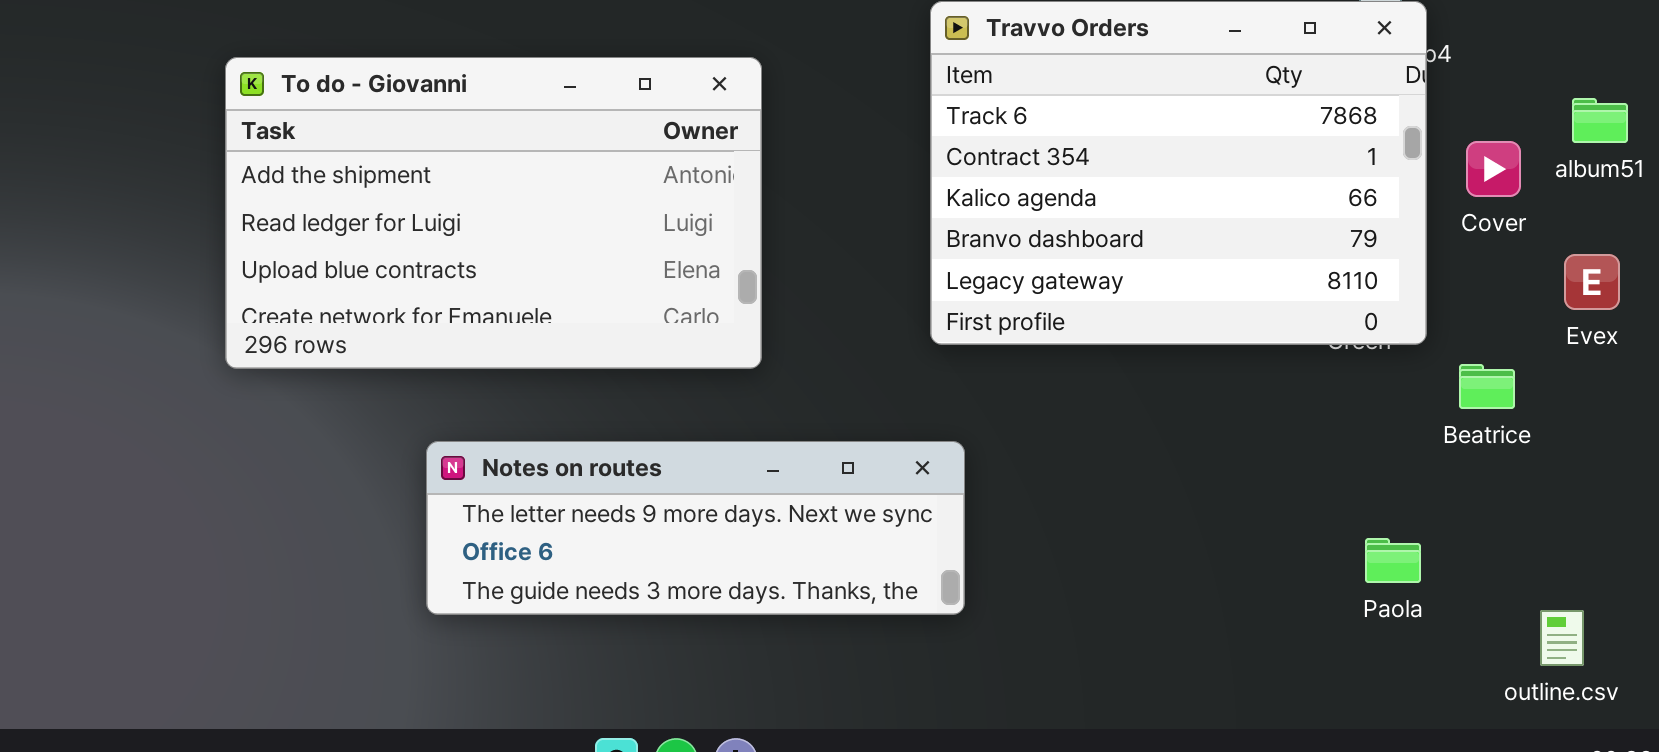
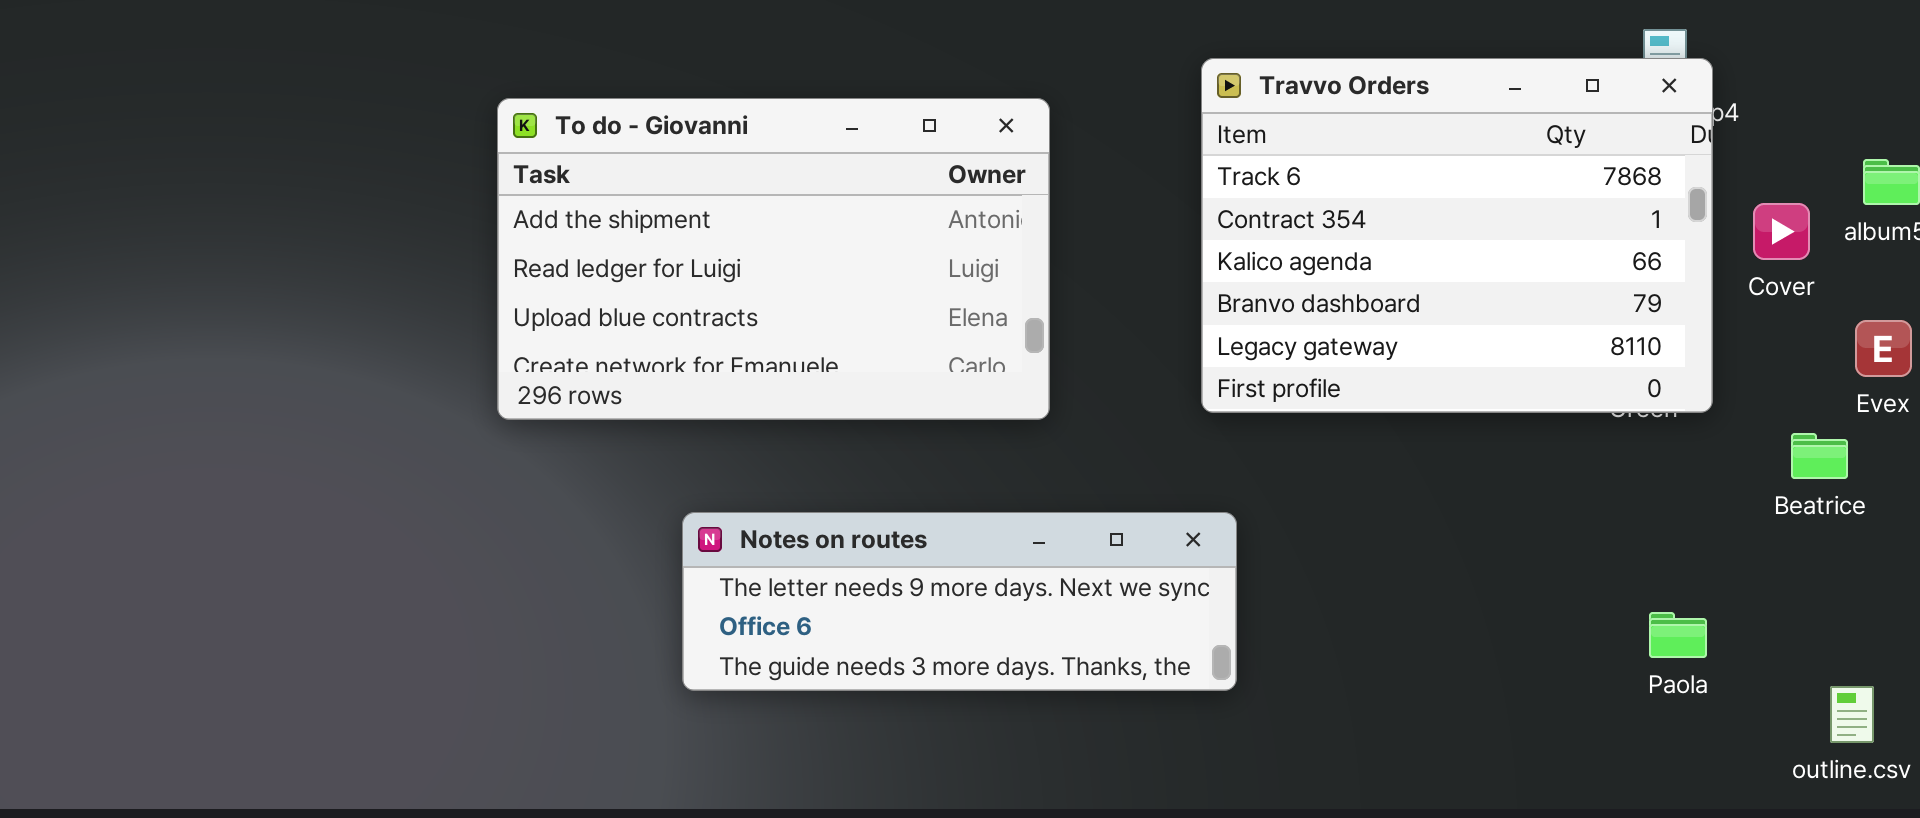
To do - Giovanni: [225,57,762,369] -> [497,98,1050,420], moved
Beatrice: [1459,364,1515,409] -> [1791,433,1848,479], moved

